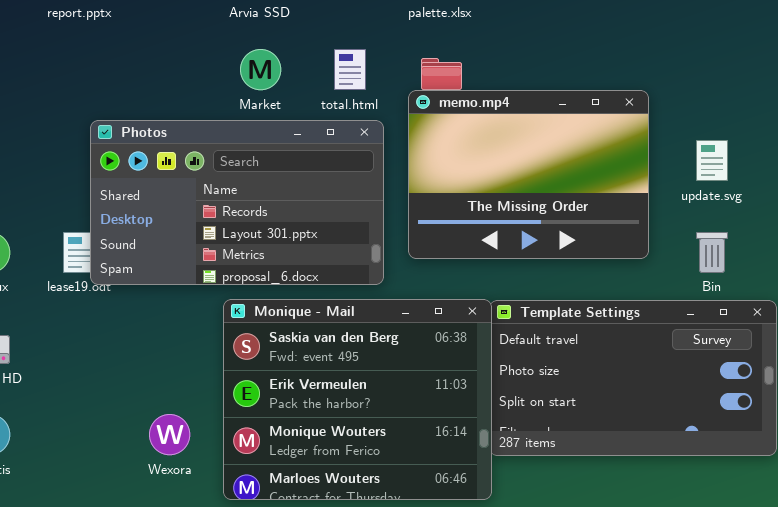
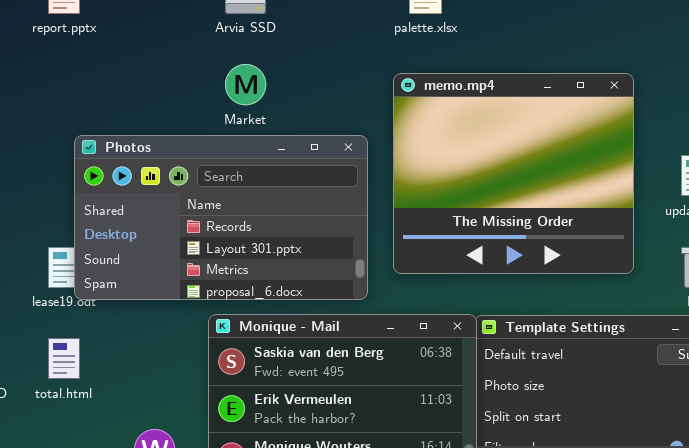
total.html: [334,49,366,90] -> [48,338,80,379], moved
memo.mp4: [408,90,649,259] -> [393,73,634,274], resized

